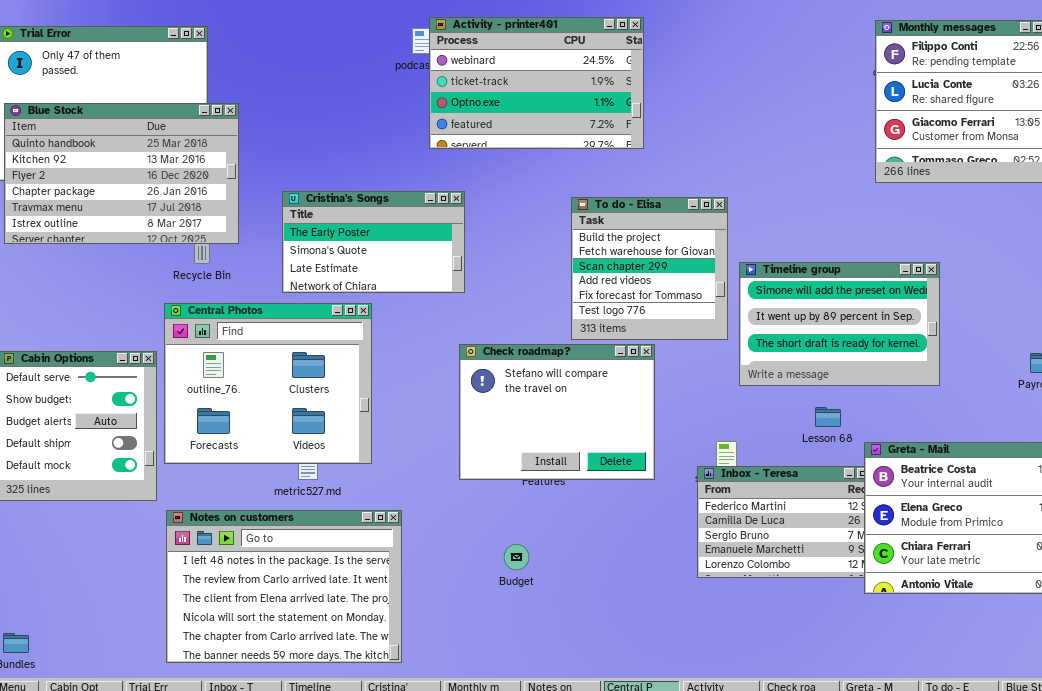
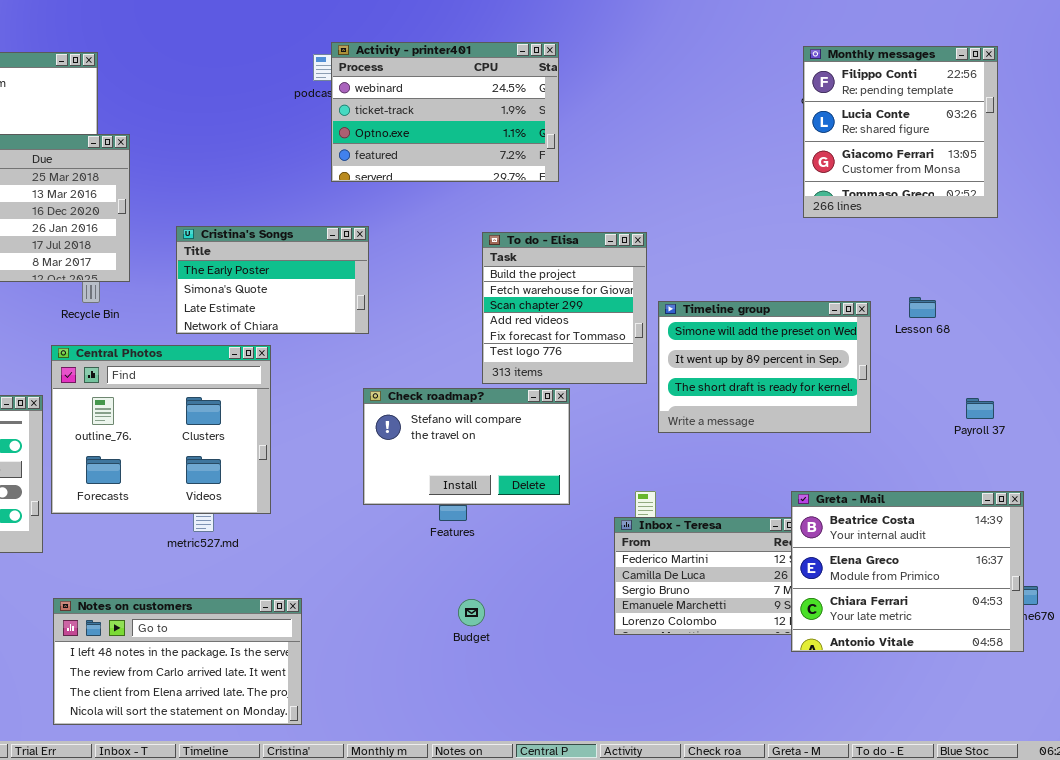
Check roadmap?: [459,344,655,480] -> [363,388,570,505], resized
Lesson 68: [815,407,841,427] -> [909,297,936,318], moved
Notes on customers: [166,510,402,663] -> [53,598,302,725], resized
Budget: [504,544,529,570] -> [458,599,485,626], moved

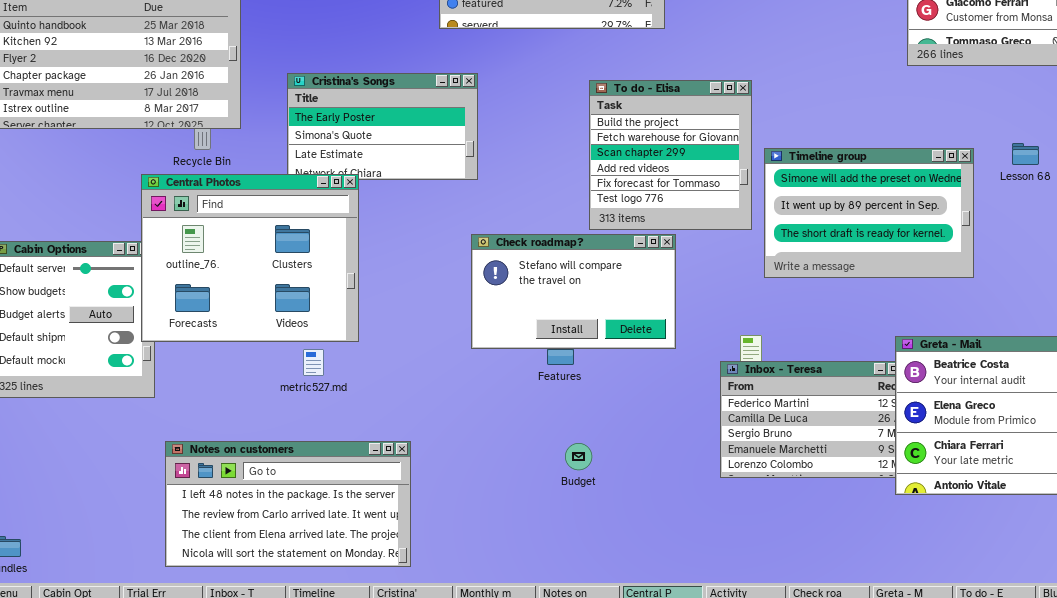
Central Photos: [51,345,271,514] -> [141,174,359,342], moved

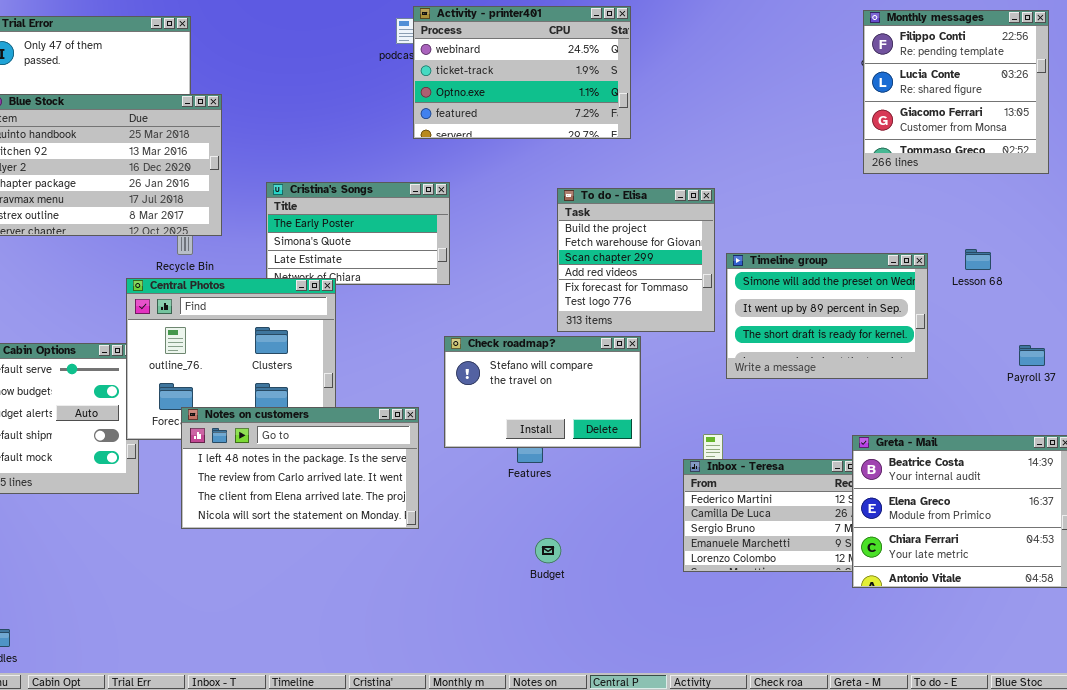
Notes on customers: [165,441,411,567] -> [181,407,419,529], moved

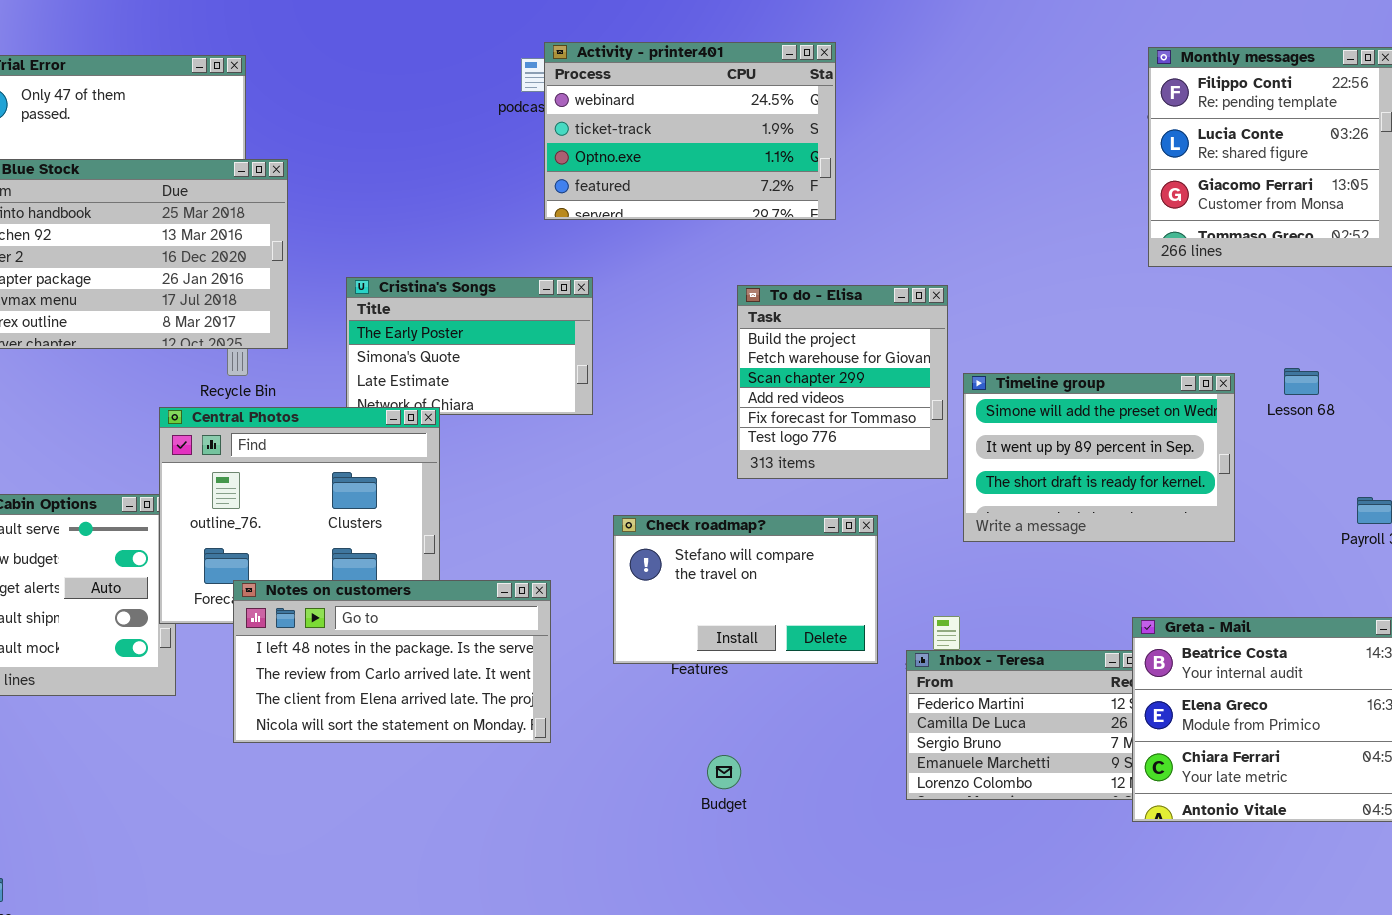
Check roadmap?: [444,336,641,448] -> [613,515,878,664], moved

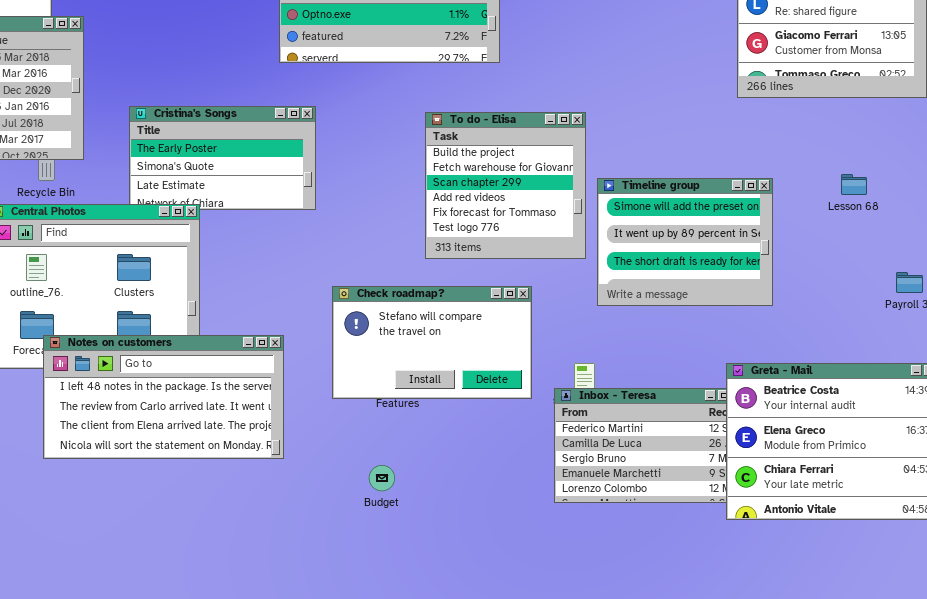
Timeline group: [963,373,1235,542] -> [597,178,773,306], resized
Budget: [707,755,741,789] -> [369,465,395,491], moved

